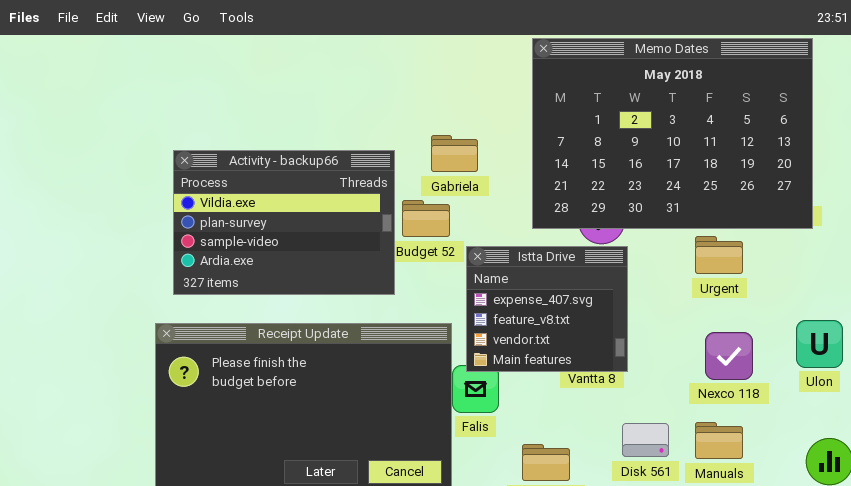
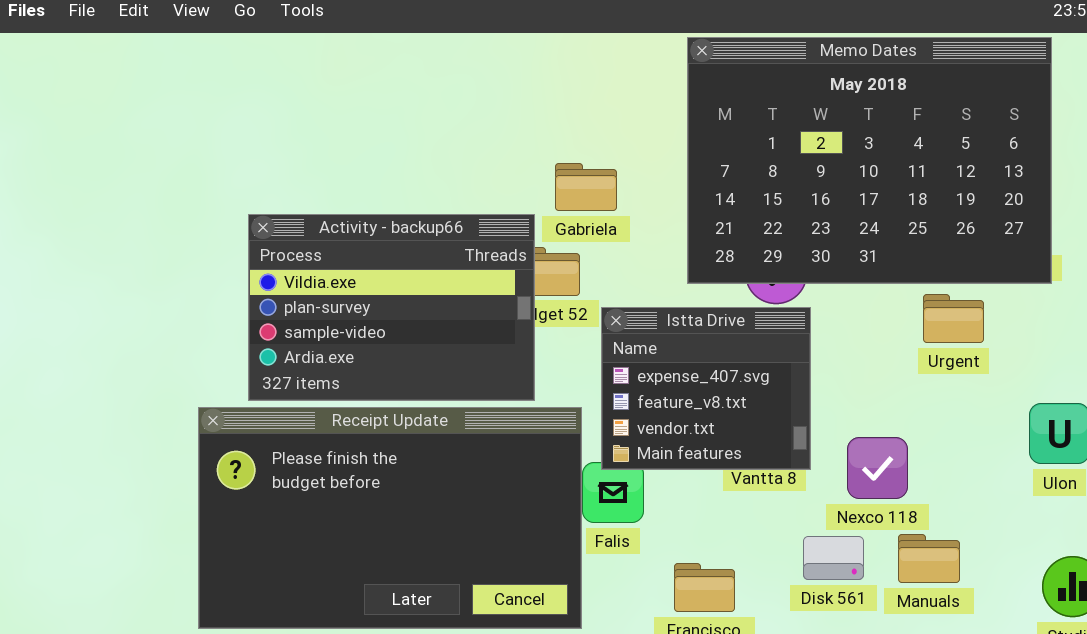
Activity - backup66: [173,150,395,295] -> [248,214,535,401], moved
Urgent: [695,236,743,274] -> [923,294,984,343], moved
Nexco 118: [705,332,753,380] -> [847,437,908,499], moved

